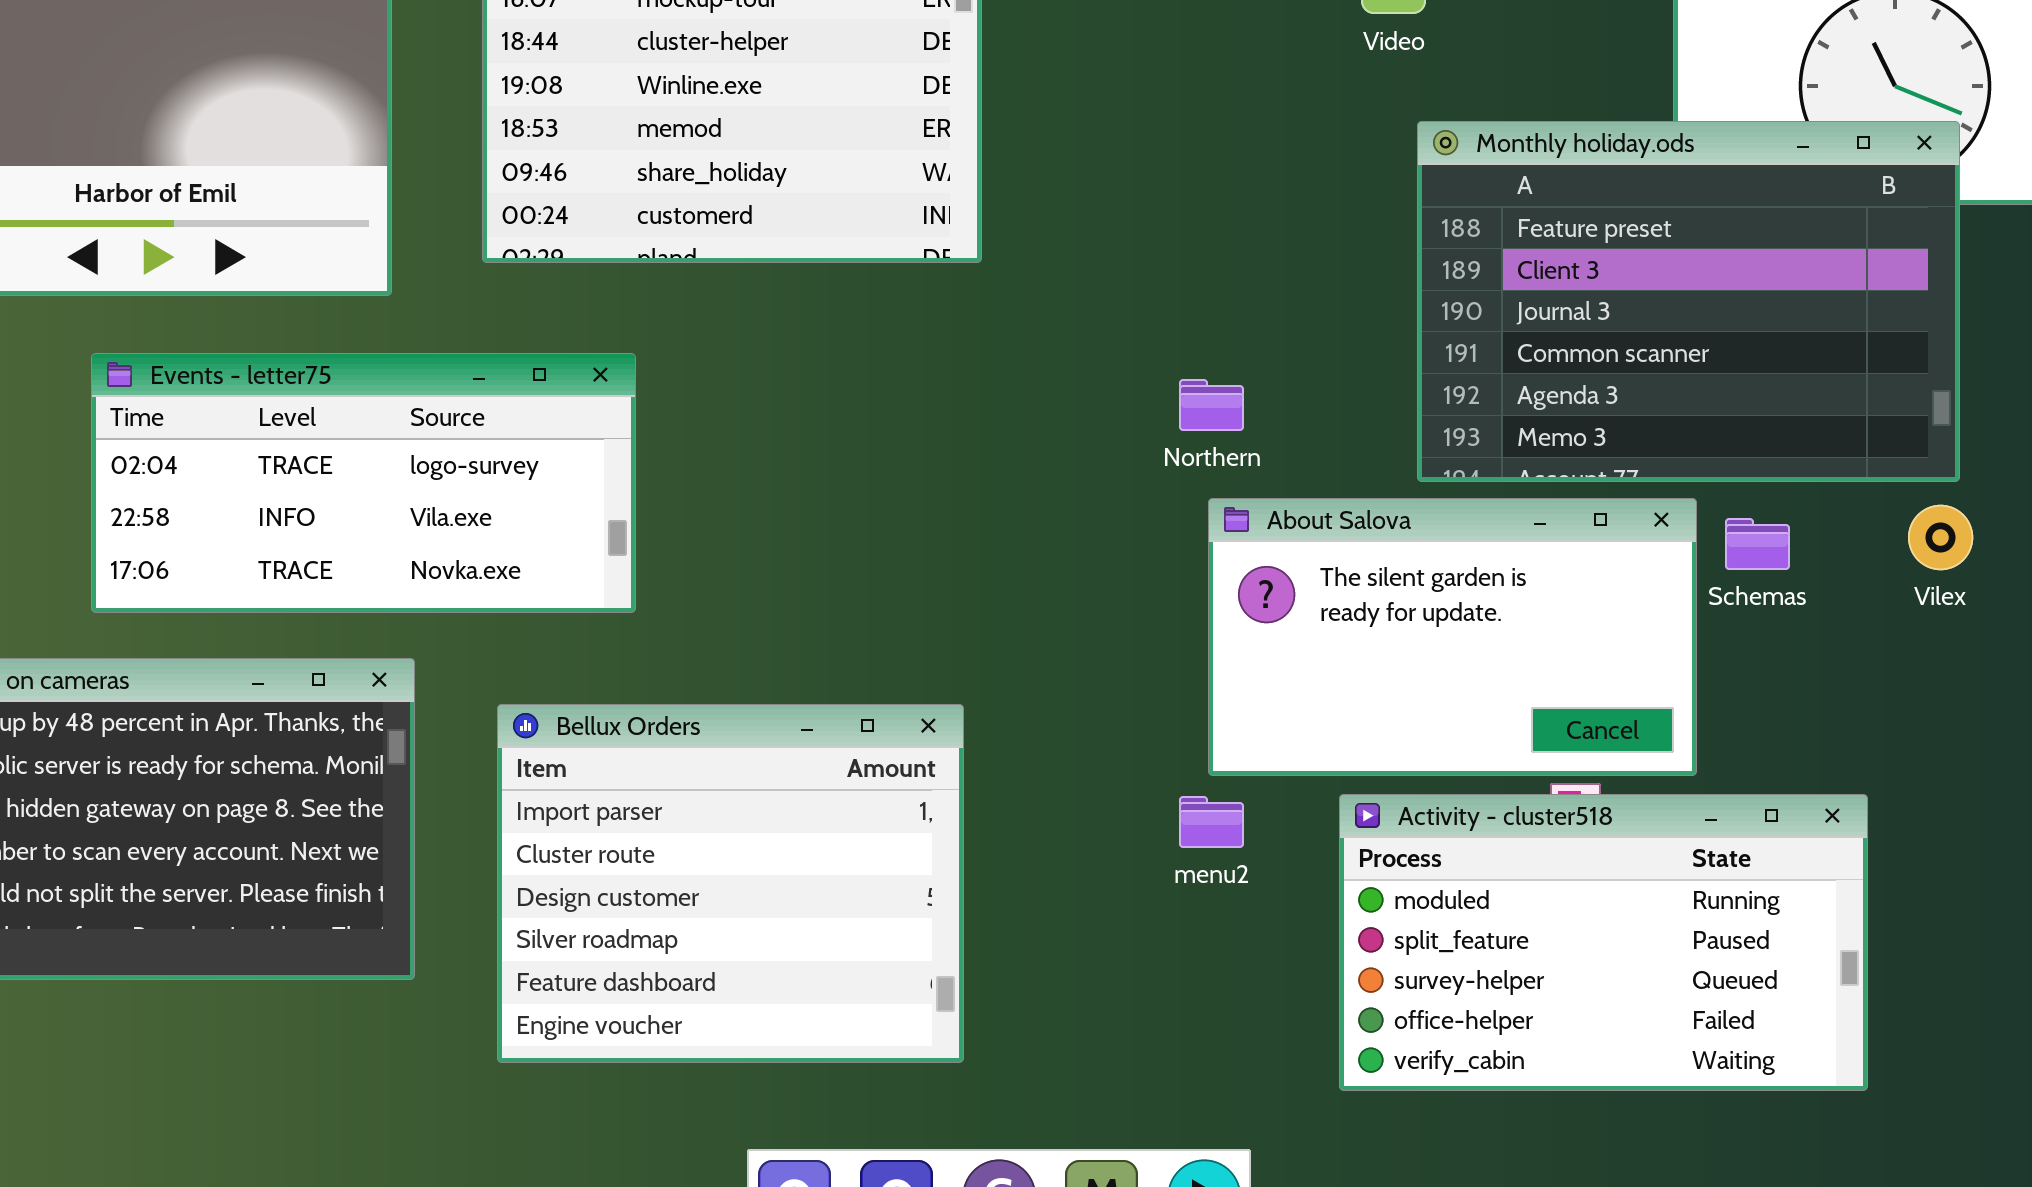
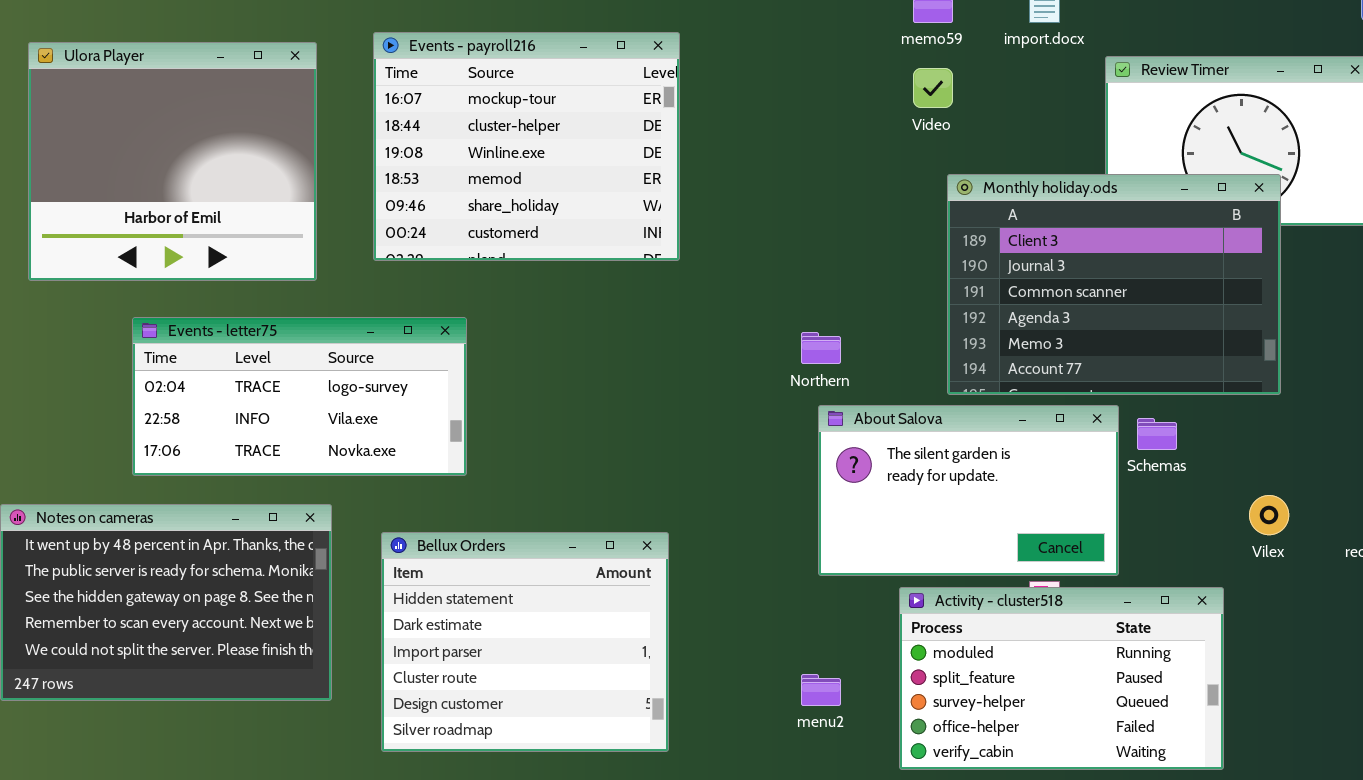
Monthly holiday.ods: [1417,121,1960,482] -> [947,174,1281,395], scrolled down 1 row
Vilex: [1908,505,1973,570] -> [1249,495,1289,535], moved
Bellux Orders: [497,704,964,1063] -> [381,532,669,752], scrolled up 2 rows
menu2: [1179,796,1244,848] -> [801,674,841,706], moved

